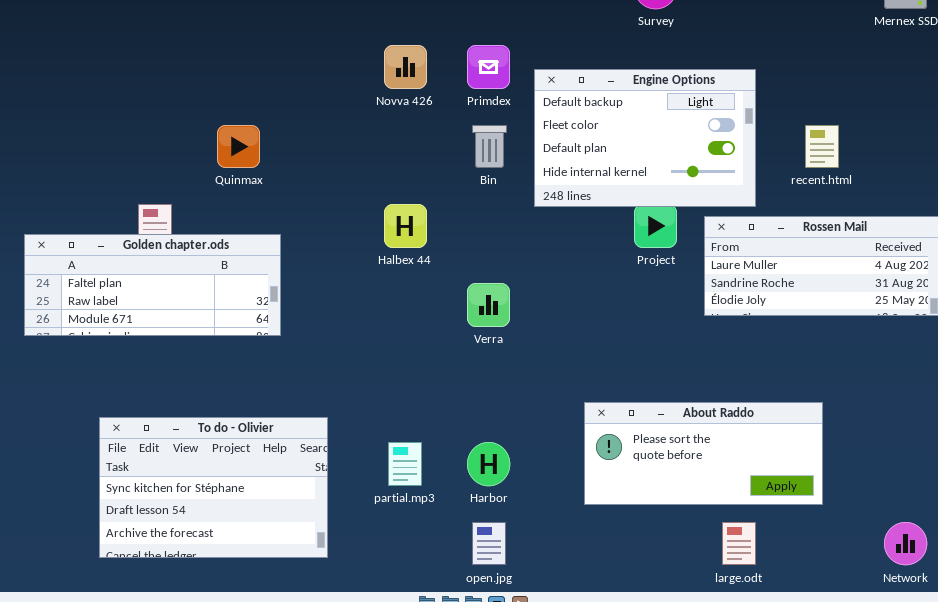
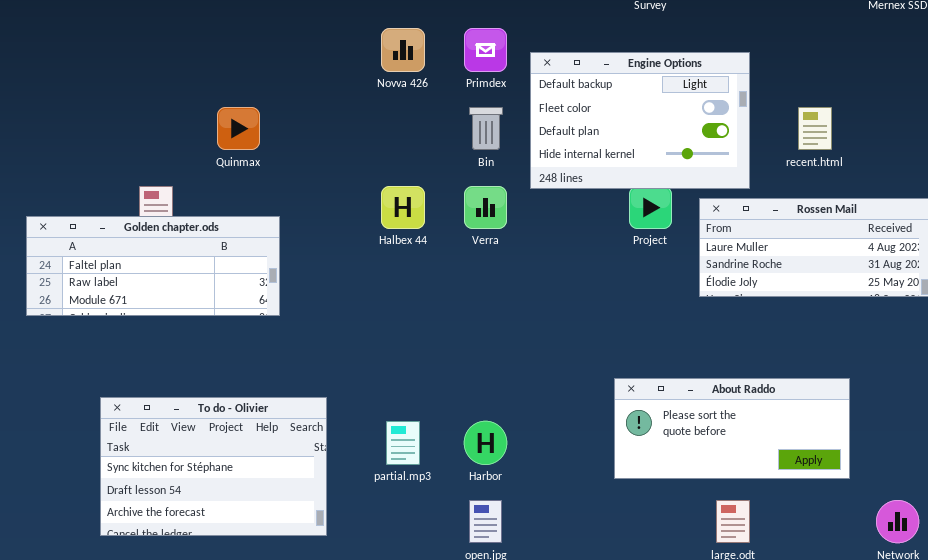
Verra: [467,283,510,327] -> [464,186,507,229], moved
About Raddo: [584,402,823,505] -> [614,378,850,479], moved

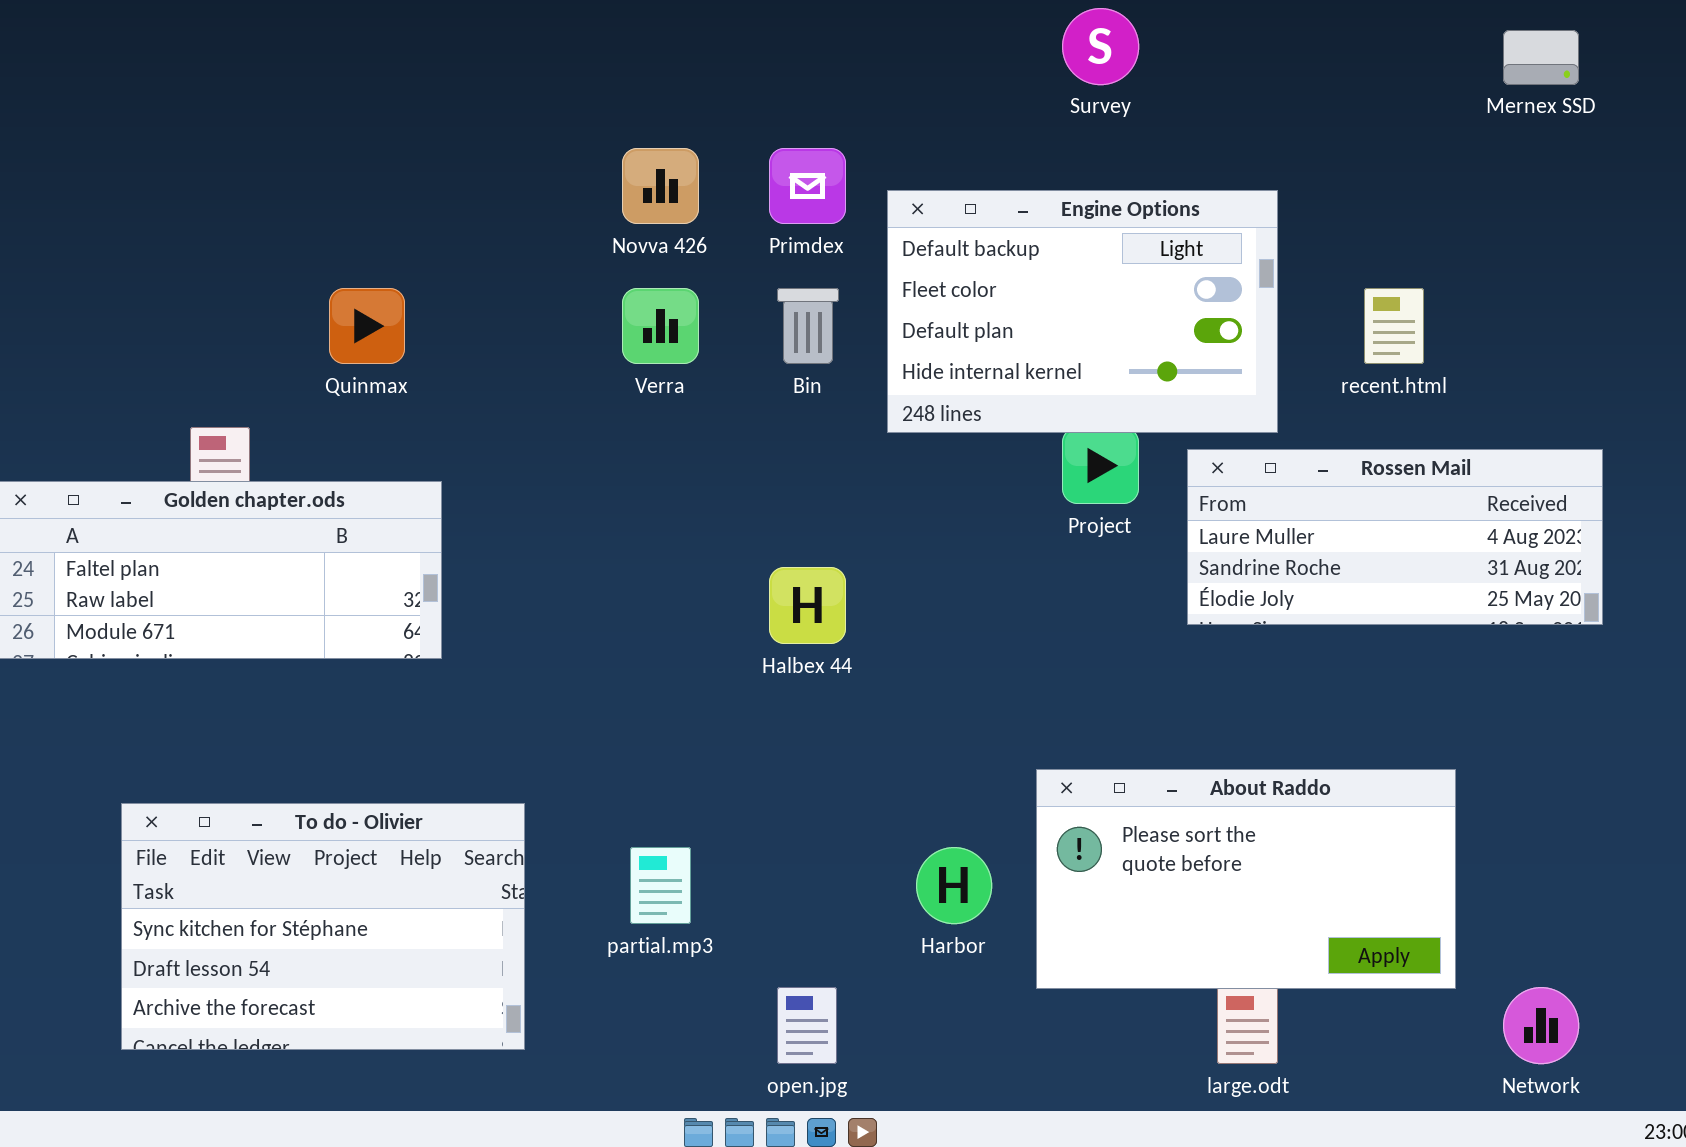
Halbex 44: [381,186,425,229] -> [769,567,846,644], moved
Verra: [464,186,507,229] -> [622,288,699,364], moved
About Raddo: [614,378,850,479] -> [1036,769,1456,989], resized
Harbor: [464,421,507,465] -> [916,847,992,924], moved

